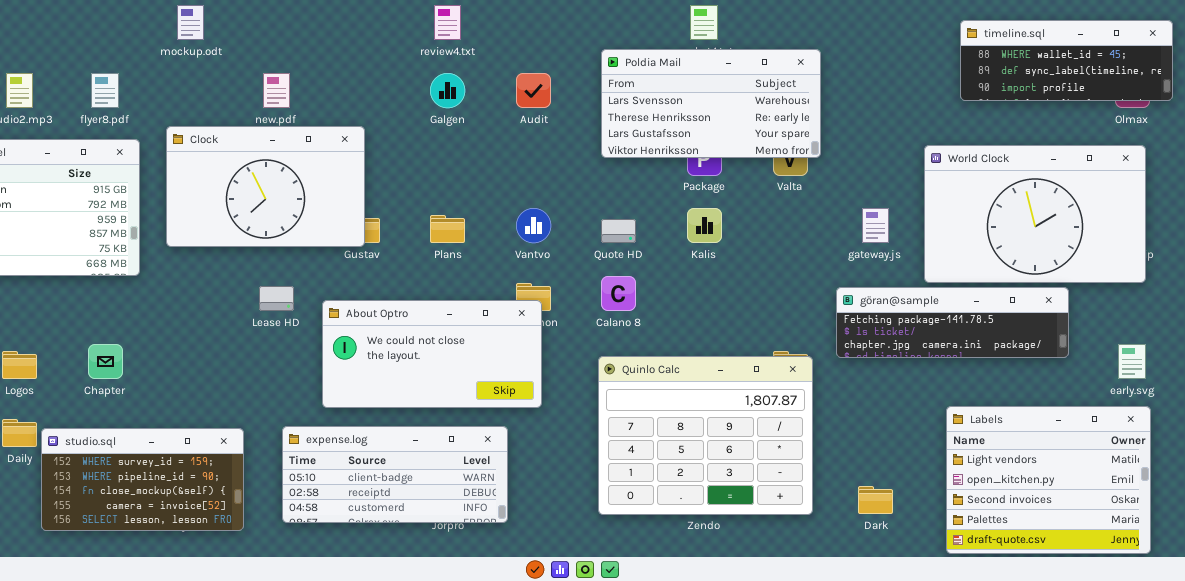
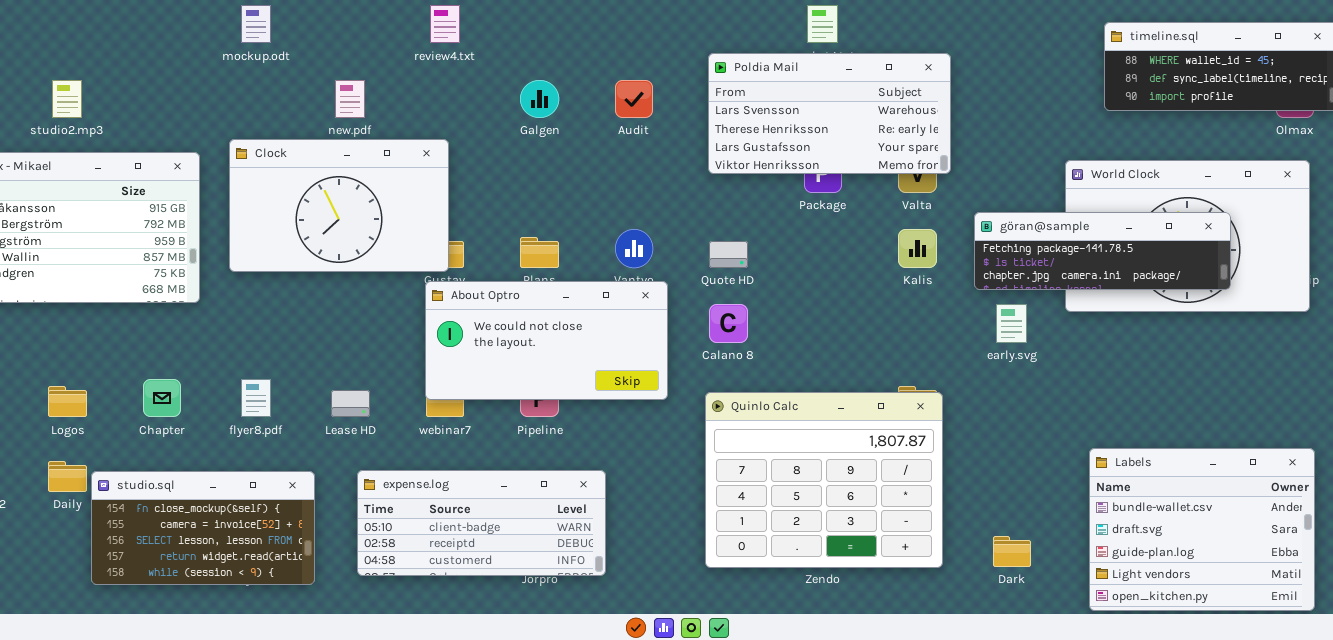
review4.txt: [434,5,461,40] -> [430,5,460,43], moved
flyer8.pdf: [91,73,119,108] -> [241,379,271,417], moved
Kalis: [687,208,722,243] -> [898,229,937,268], moved
Lease HD: [259,286,294,311] -> [331,390,370,417], moved
göran@sample: [836,287,1069,358] -> [974,212,1231,290], moved
About Optro: [322,300,542,408] -> [425,281,668,400], moved
early.svg: [1118,344,1146,379] -> [996,304,1027,343], moved
Labels: [946,406,1151,554] -> [1089,448,1315,611], scrolled up 3 rows
studio.sql: [41,428,244,531] -> [91,471,315,585], scrolled down 2 rows

